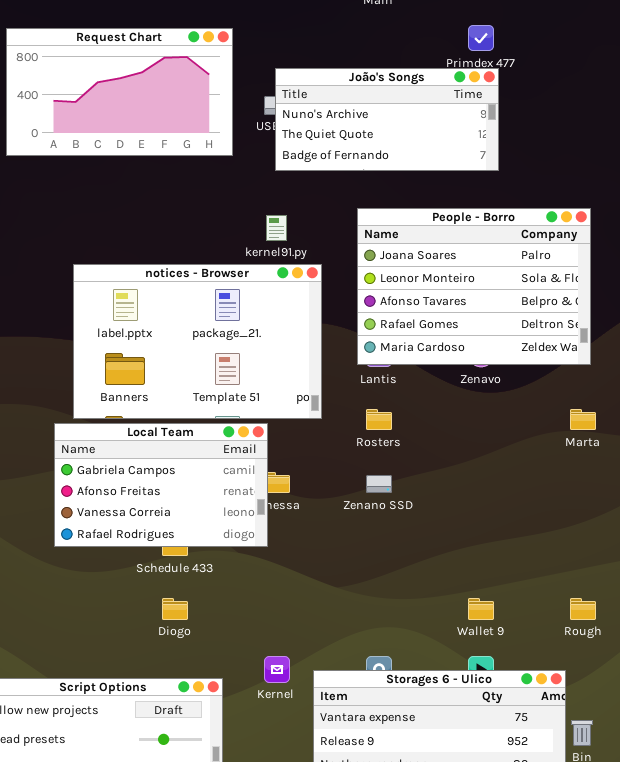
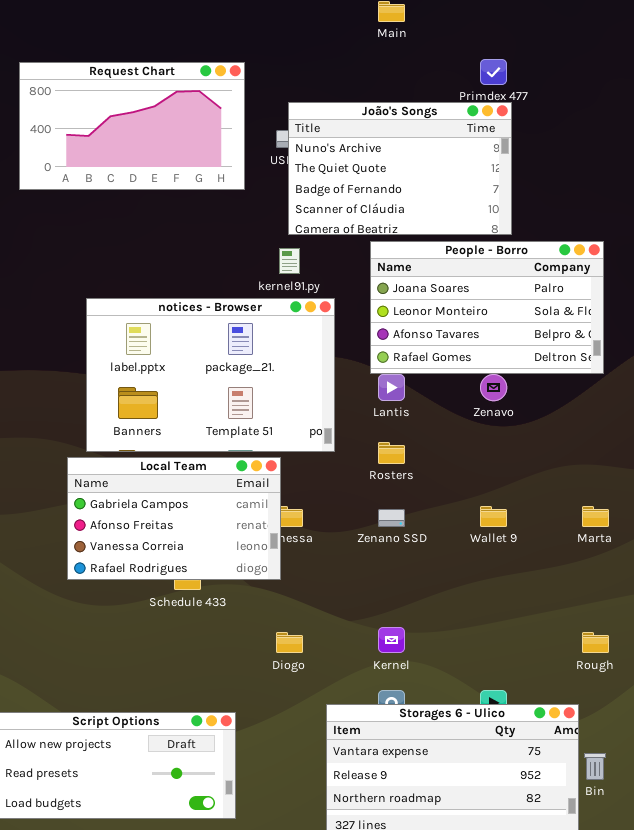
João's Songs: [275,68,499,171] -> [288,102,512,235], resized
People - Borro: [357,208,591,365] -> [370,241,604,374], resized
Marta: [570,409,596,430] -> [582,506,609,527], moved
Diogo: [162,598,188,620] -> [276,632,303,653], moved
Wallet 9: [468,598,494,620] -> [480,506,507,527], moved
Kernel: [264,656,290,683] -> [378,627,405,653], moved

